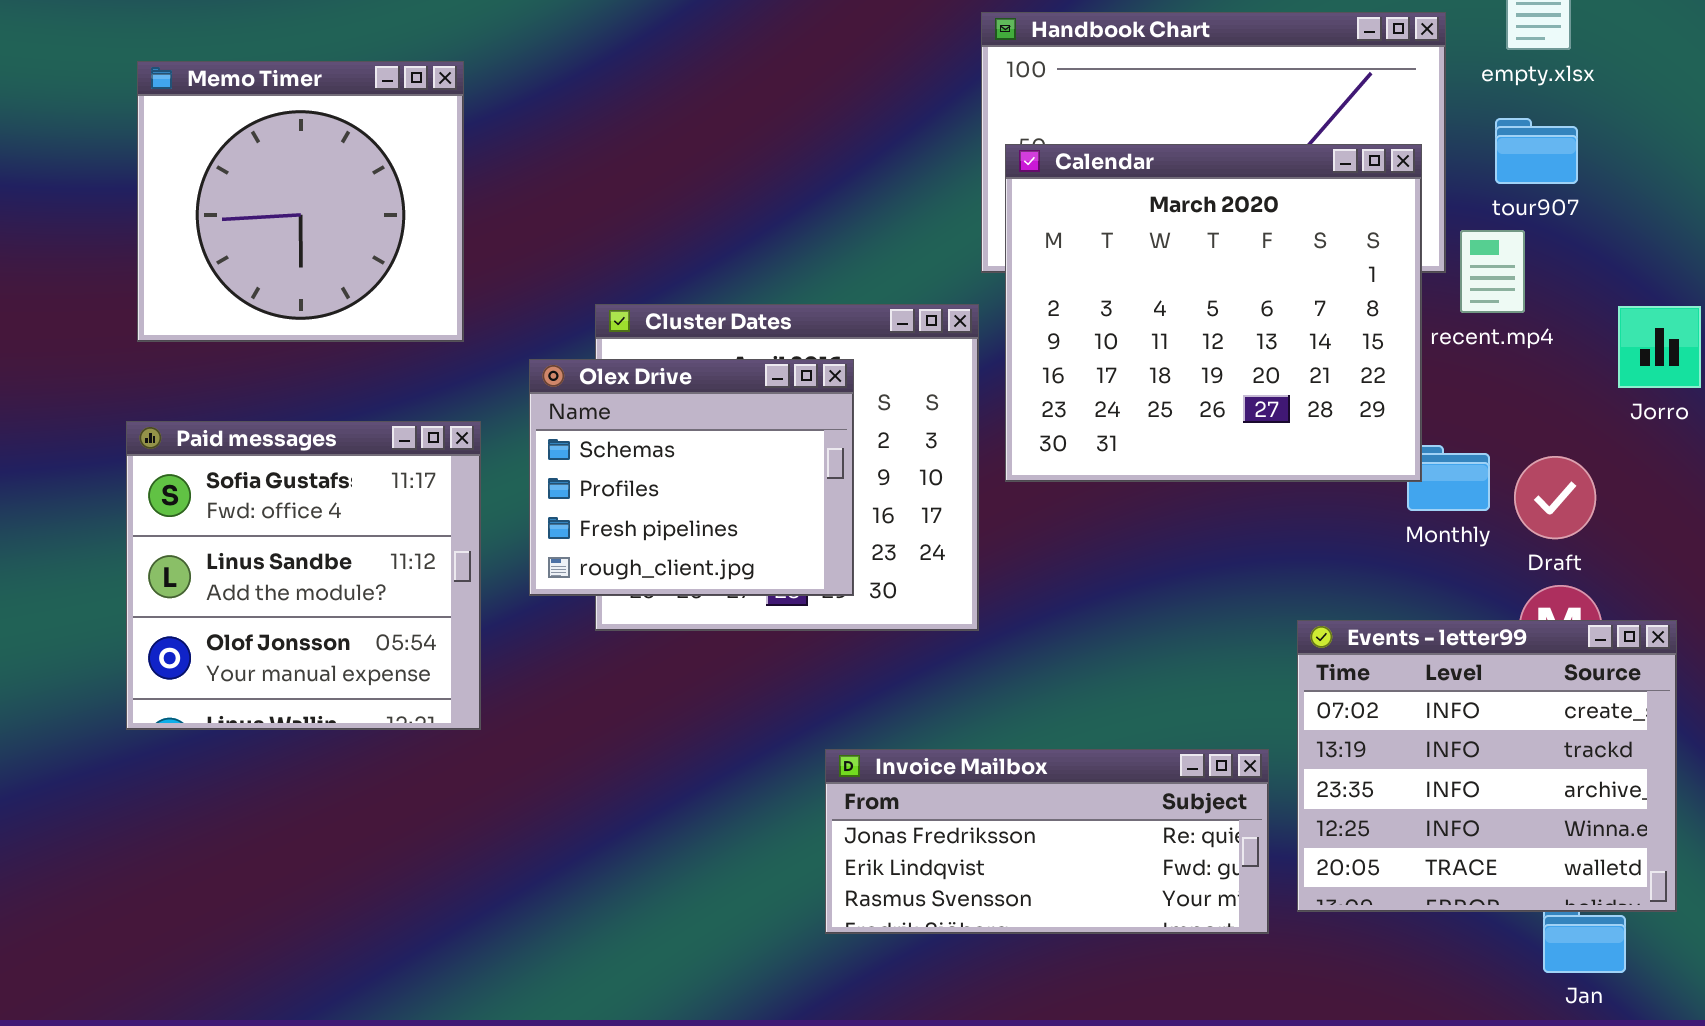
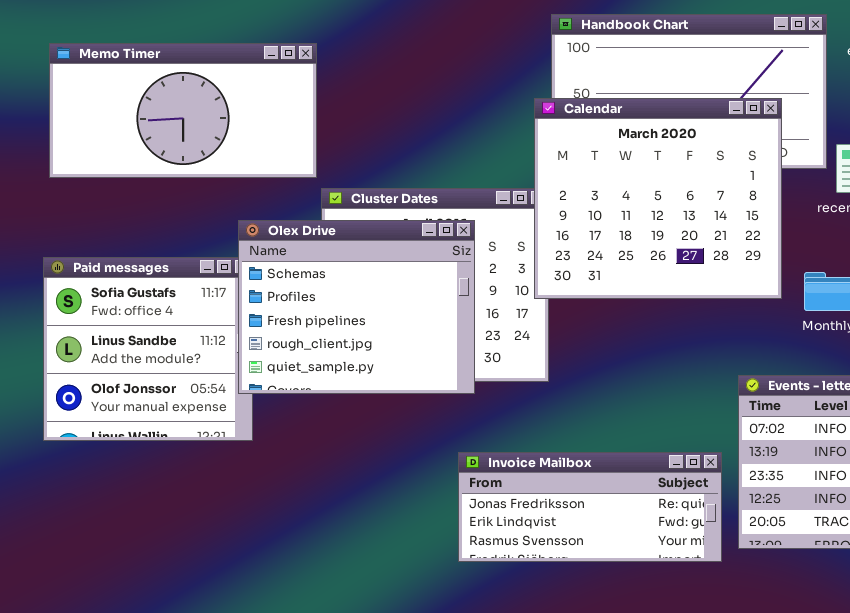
Memo Timer: [137,61,464,342] -> [49,43,317,178], resized
Calendar: [1005,144,1422,482] -> [534,98,782,299], moved
Olex Drive: [529,359,854,596] -> [238,220,475,394], resized

